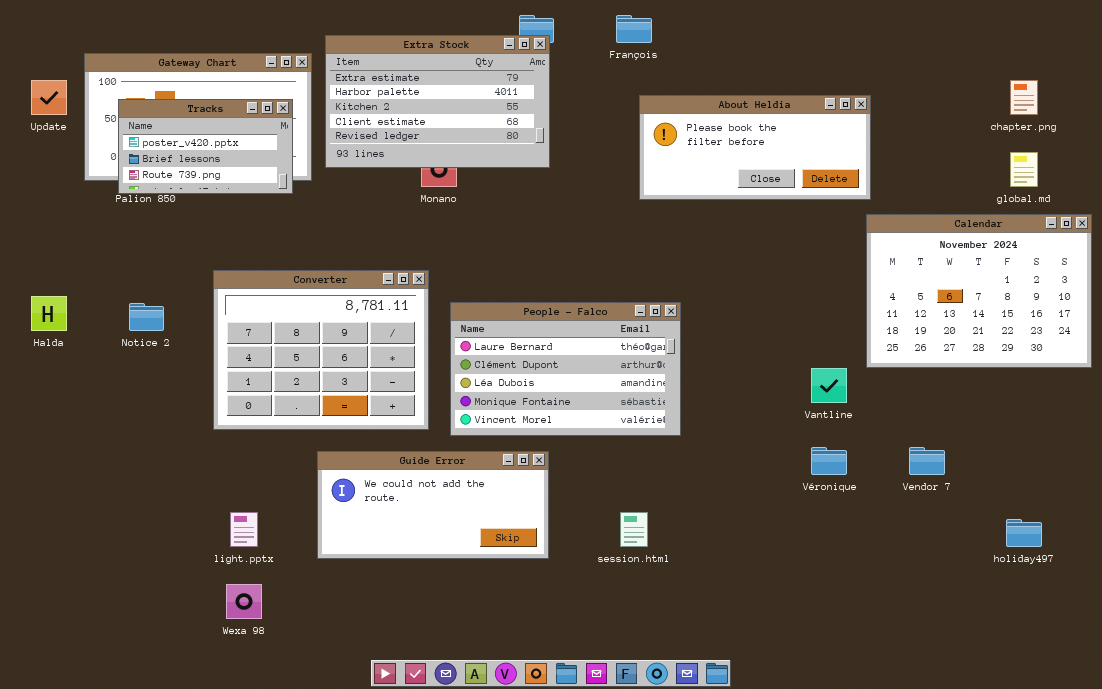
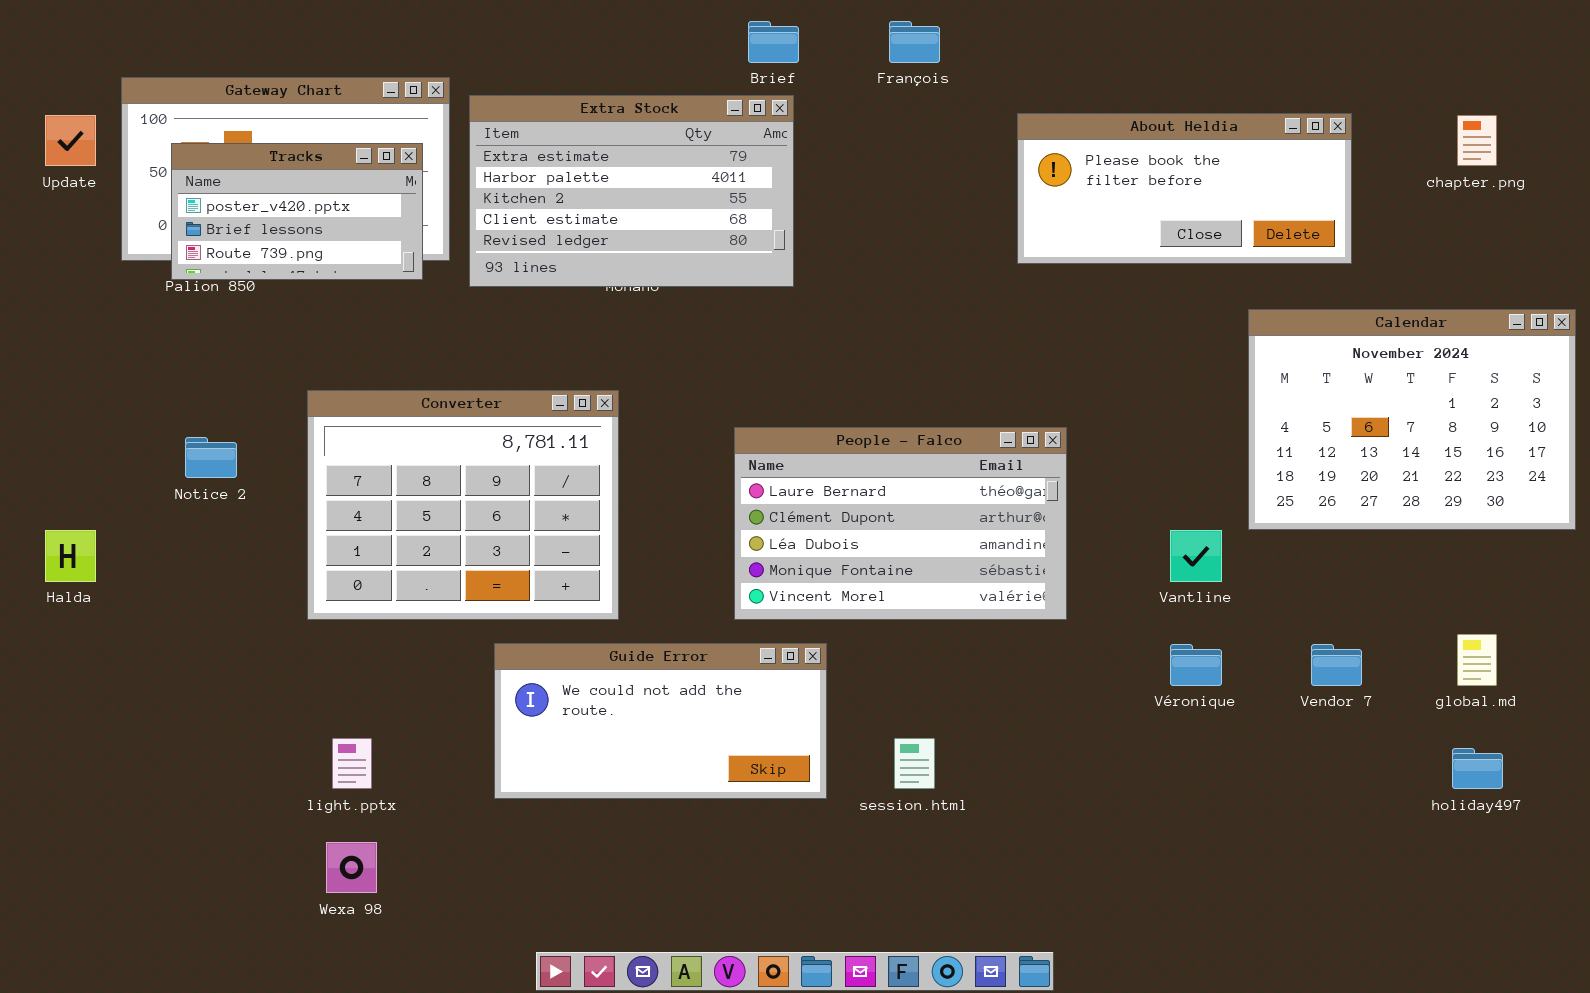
Extra Stock: [325,35,550,168] -> [469,95,794,287], moved
About Heldia: [639,95,871,200] -> [1017,113,1352,264], moved
global.md: [1010,152,1038,187] -> [1457,634,1497,686], moved
Halda: [31,296,67,331] -> [45,530,96,582], moved
People - Falco: [450,302,681,436] -> [734,427,1067,620], moved
Guide Error: [317,451,549,559] -> [494,643,827,799], moved

